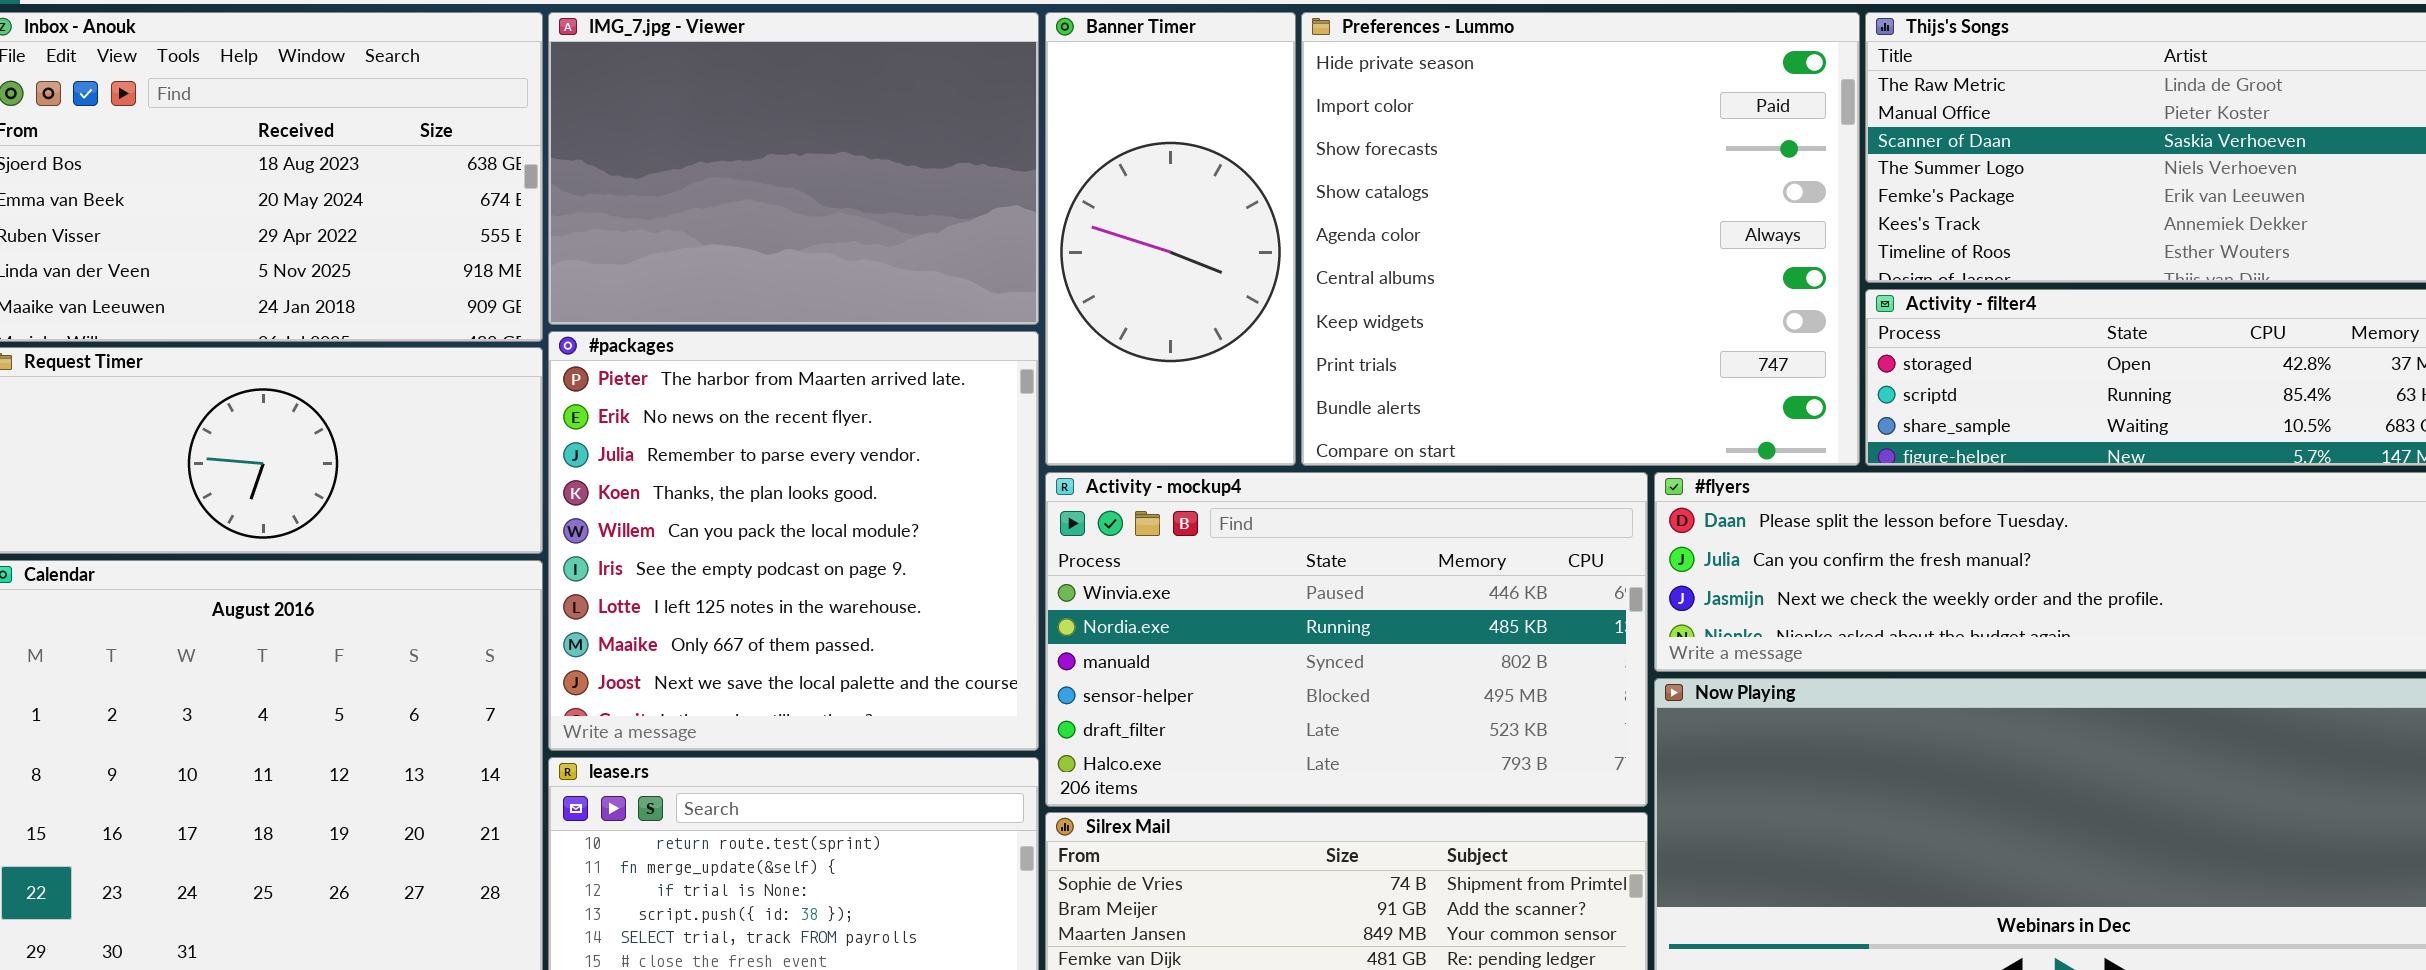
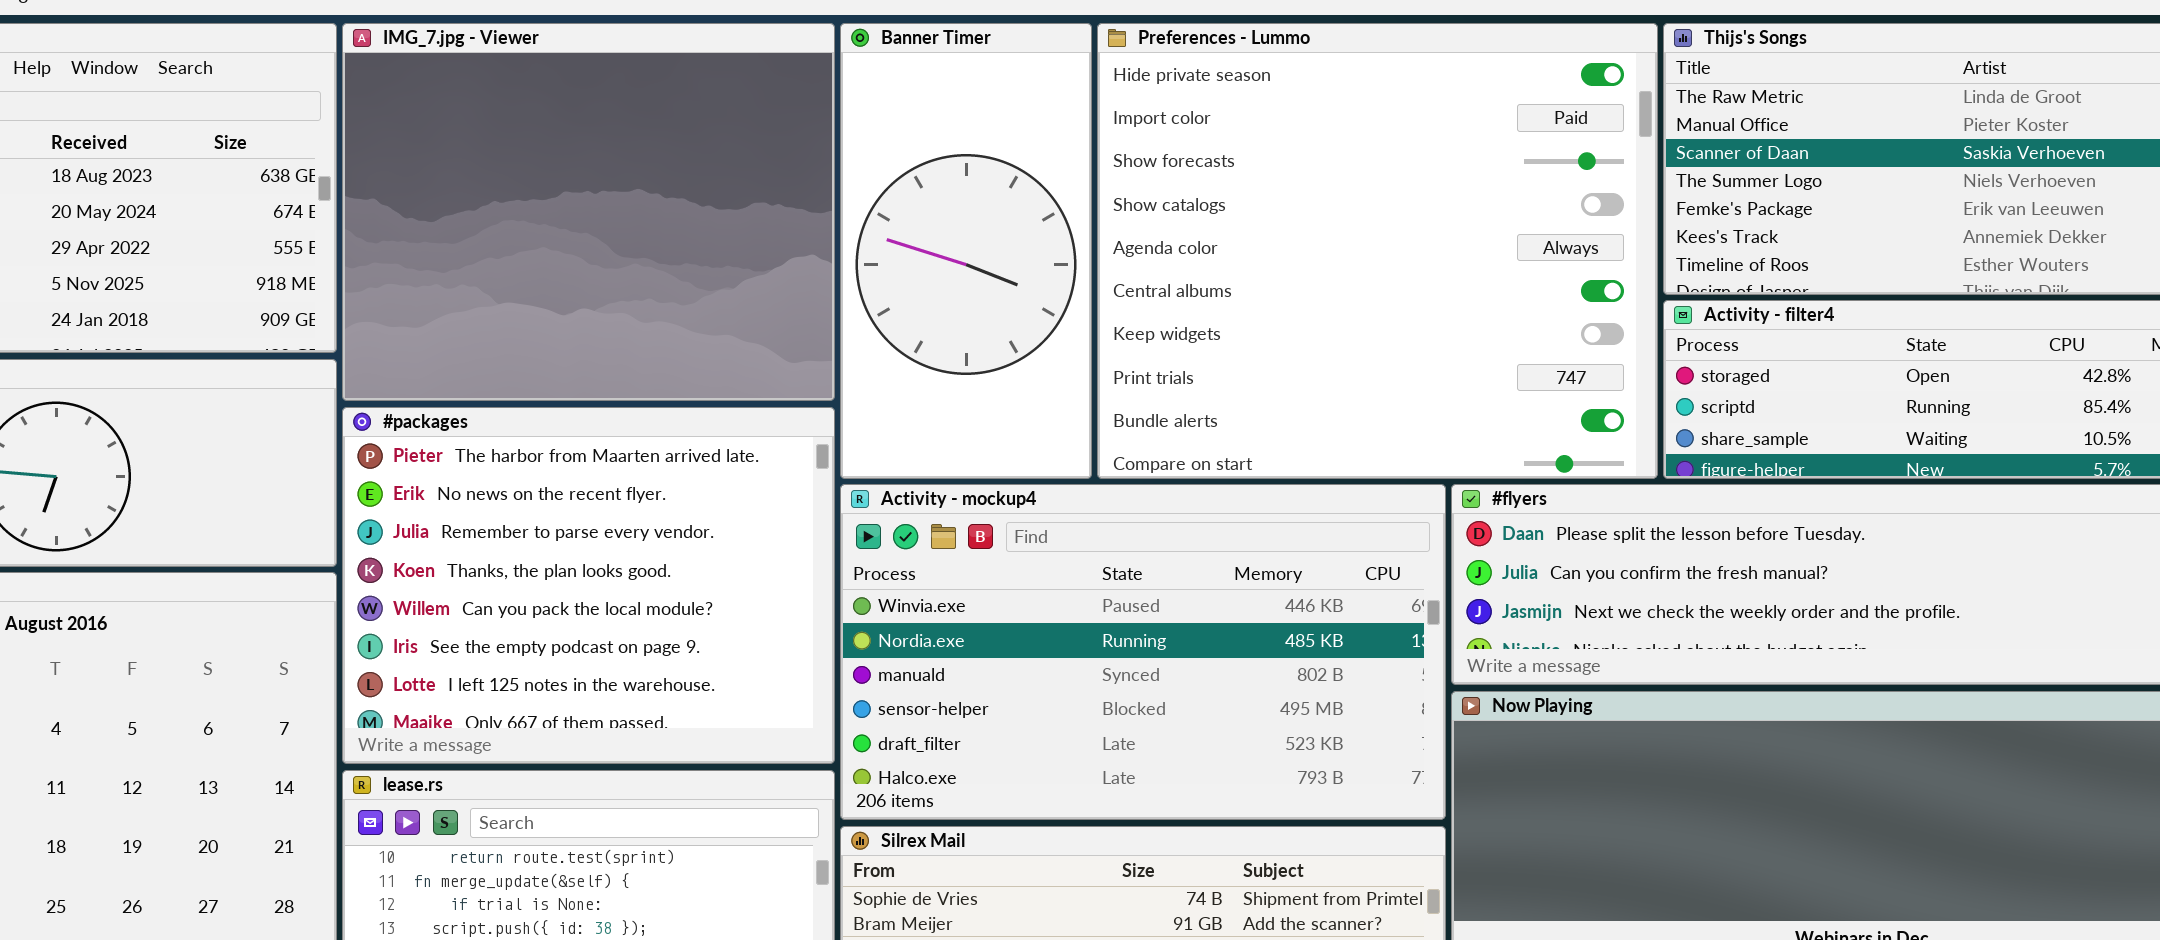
IMG_7.jpg - Viewer: [548,12,1039,325] -> [342,23,835,401], resized
#packages: [548,331,1039,751] -> [342,407,835,764], resized

